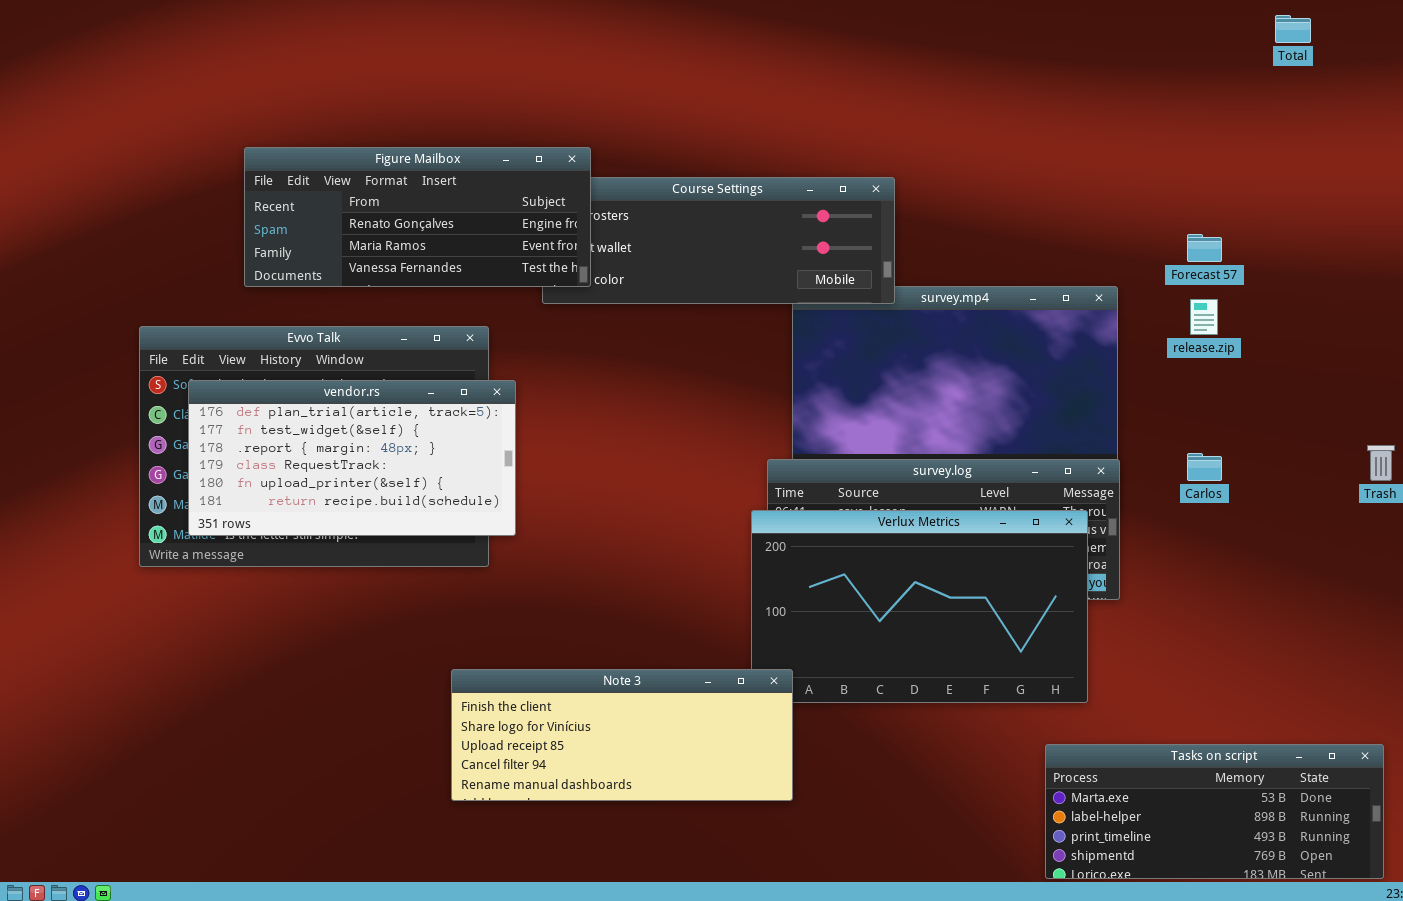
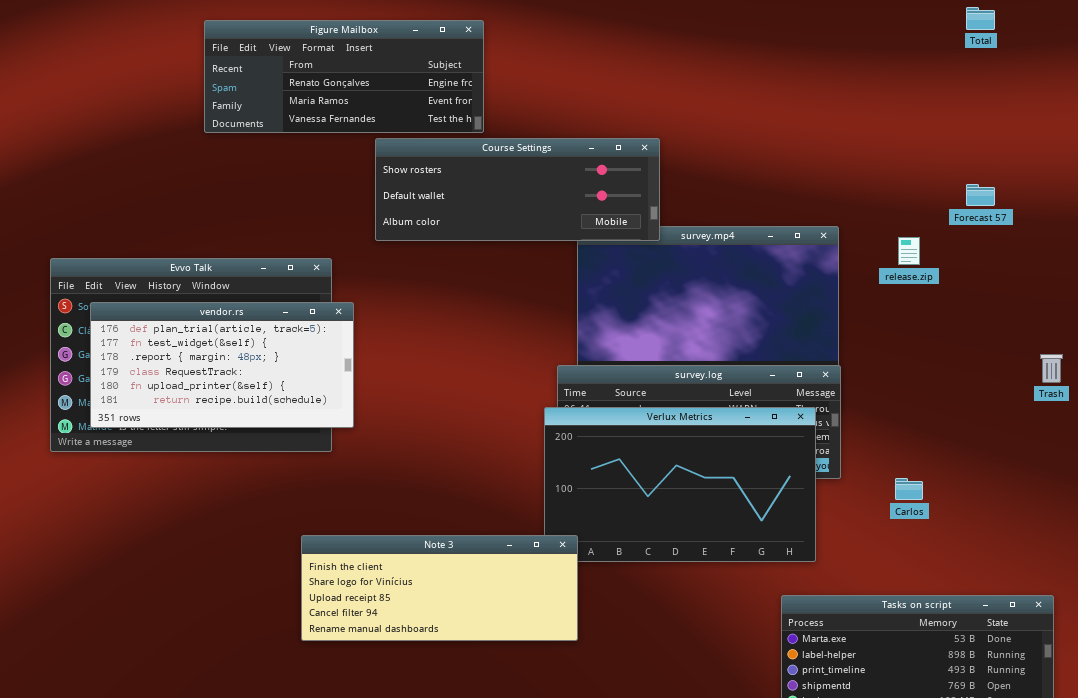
Figure Mailbox: [244,147,591,287] -> [204,20,484,133], moved
Forecast 57: [1187,234,1222,262] -> [966,184,995,206], moved
Carlos: [1187,453,1222,481] -> [895,478,923,500], moved

